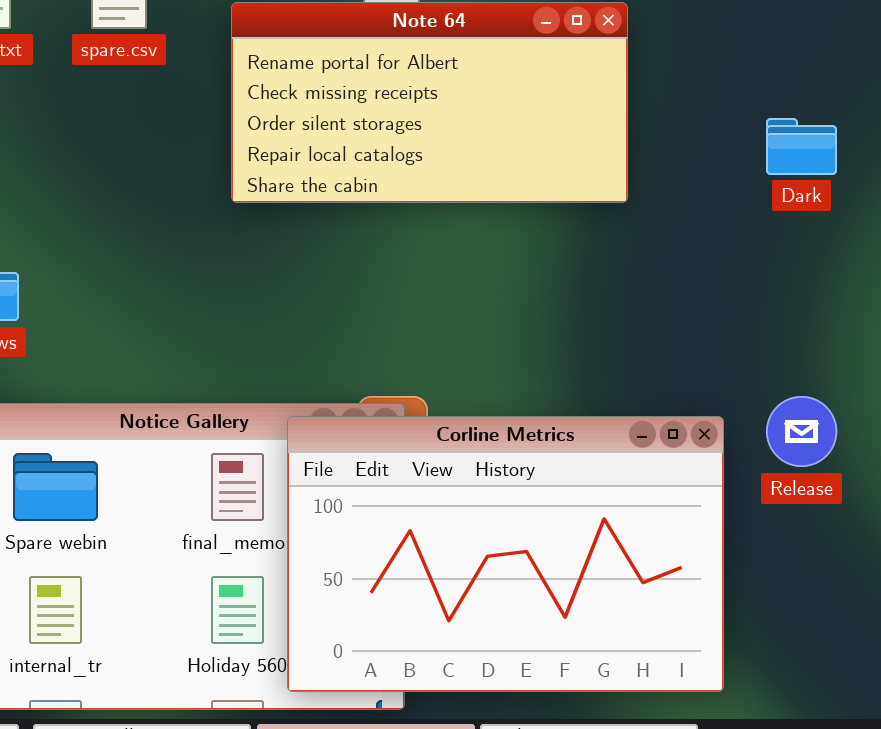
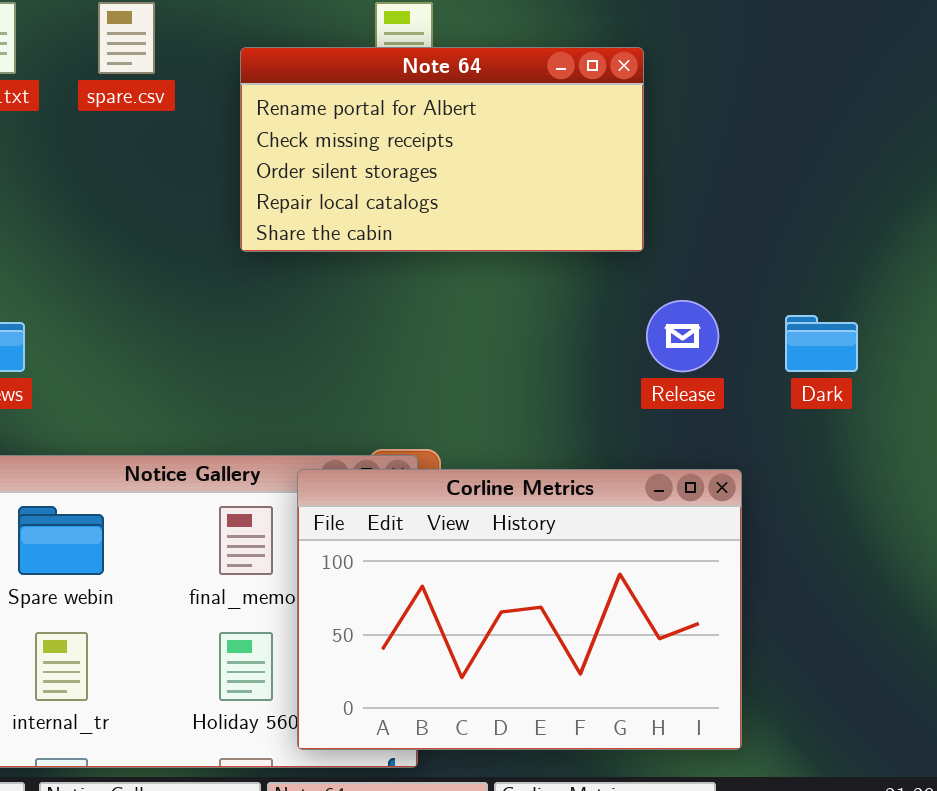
Dark: [766,118,837,175] -> [785,315,858,372], moved
Release: [766,396,837,467] -> [646,300,719,372], moved

